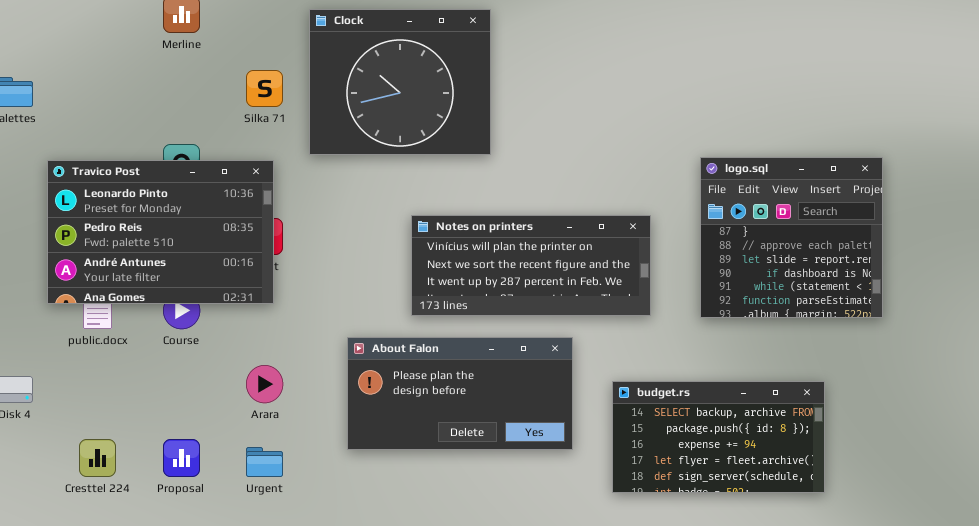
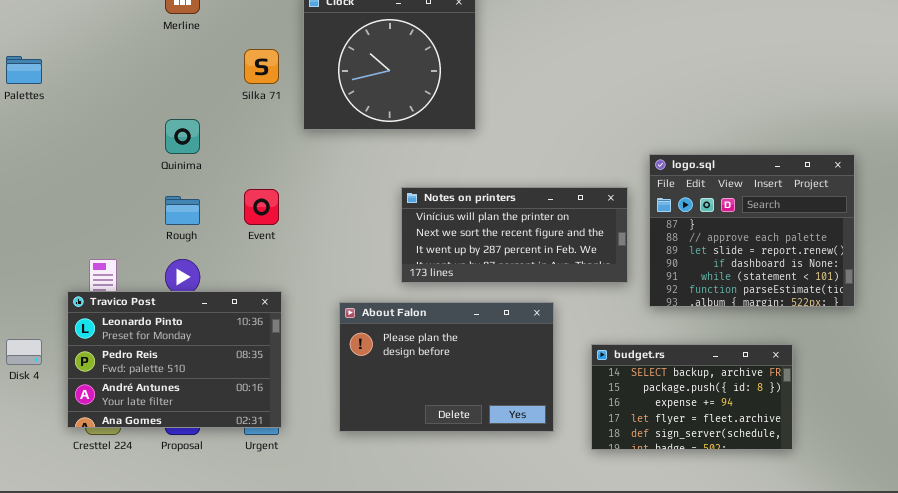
logo.sql: [700,157,883,318] -> [649,154,855,307], moved, resized
Travico Post: [47,160,274,304] -> [67,291,282,428], moved
About Falon: [347,337,573,450] -> [339,302,554,432], resized

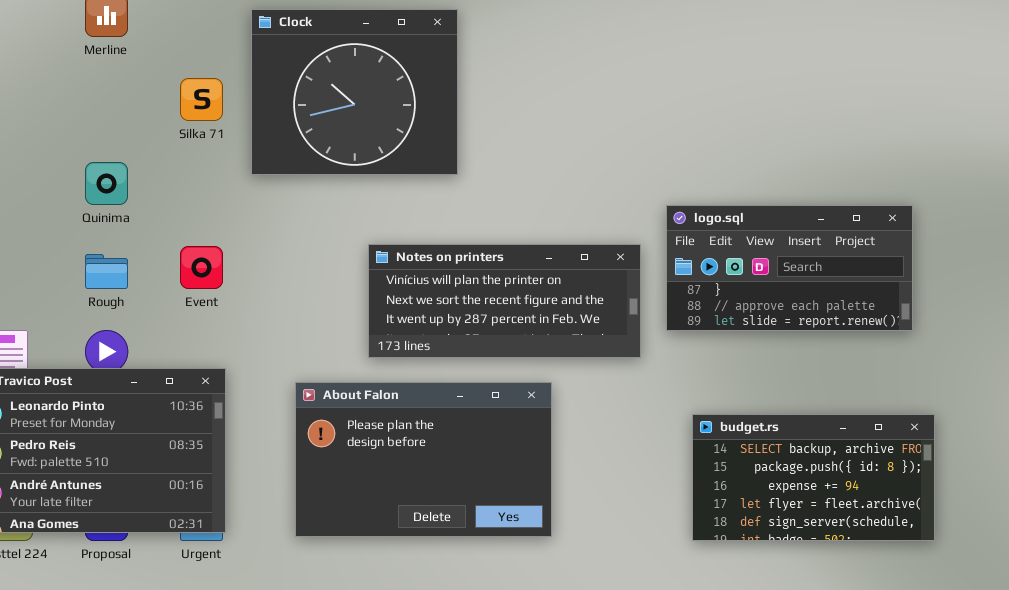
logo.sql: [649,154,855,307] -> [666,205,913,331], resized
budget.rs: [591,344,793,450] -> [692,414,935,541], moved

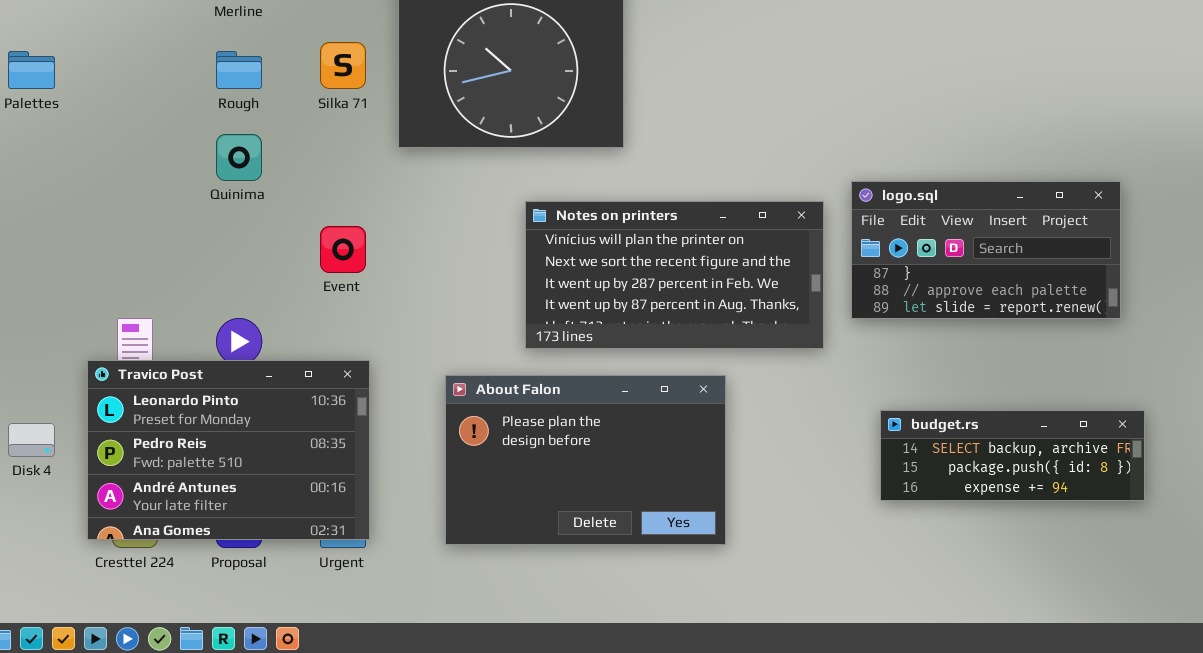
Notes on printers: [368,244,641,358] -> [525,201,824,349], resized
Rough: [85,254,128,289] -> [216,51,262,89], moved
budget.rs: [692,414,935,541] -> [880,410,1145,501], resized

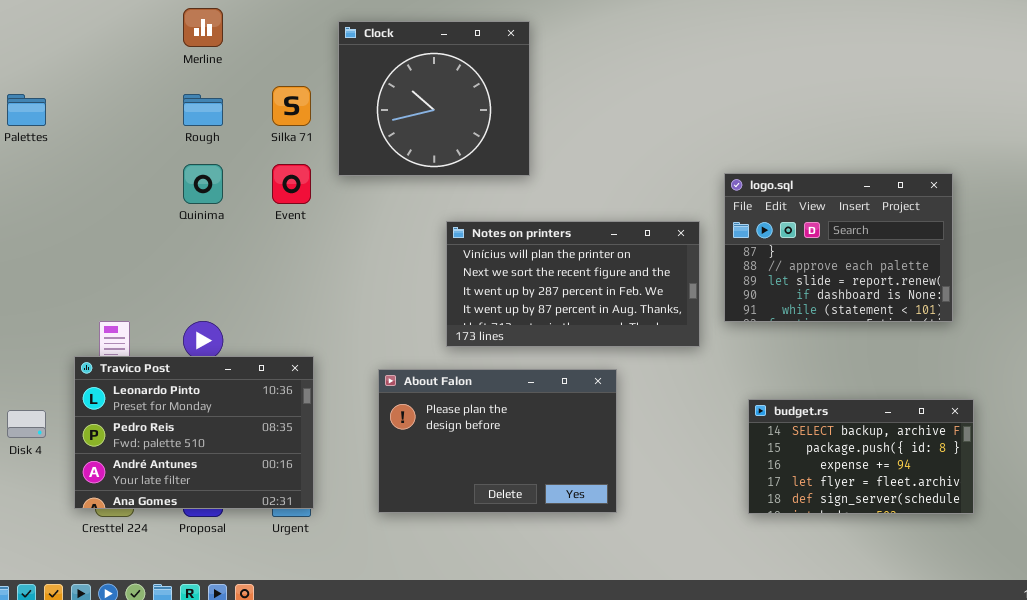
logo.sql: [851,181,1121,319] -> [724,173,953,322], resized
Event: [320,226,366,273] -> [272,164,311,204], moved
budget.rs: [880,410,1145,501] -> [748,399,974,514], resized

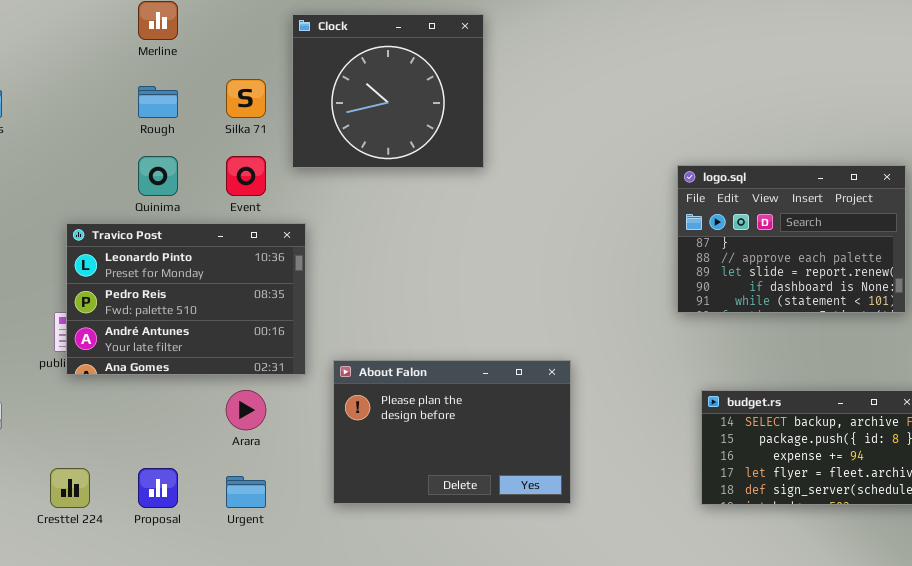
Notes on printers: [446,221,700,347] -> none, closed
Travico Post: [74,356,314,509] -> [66,223,306,375], moved

